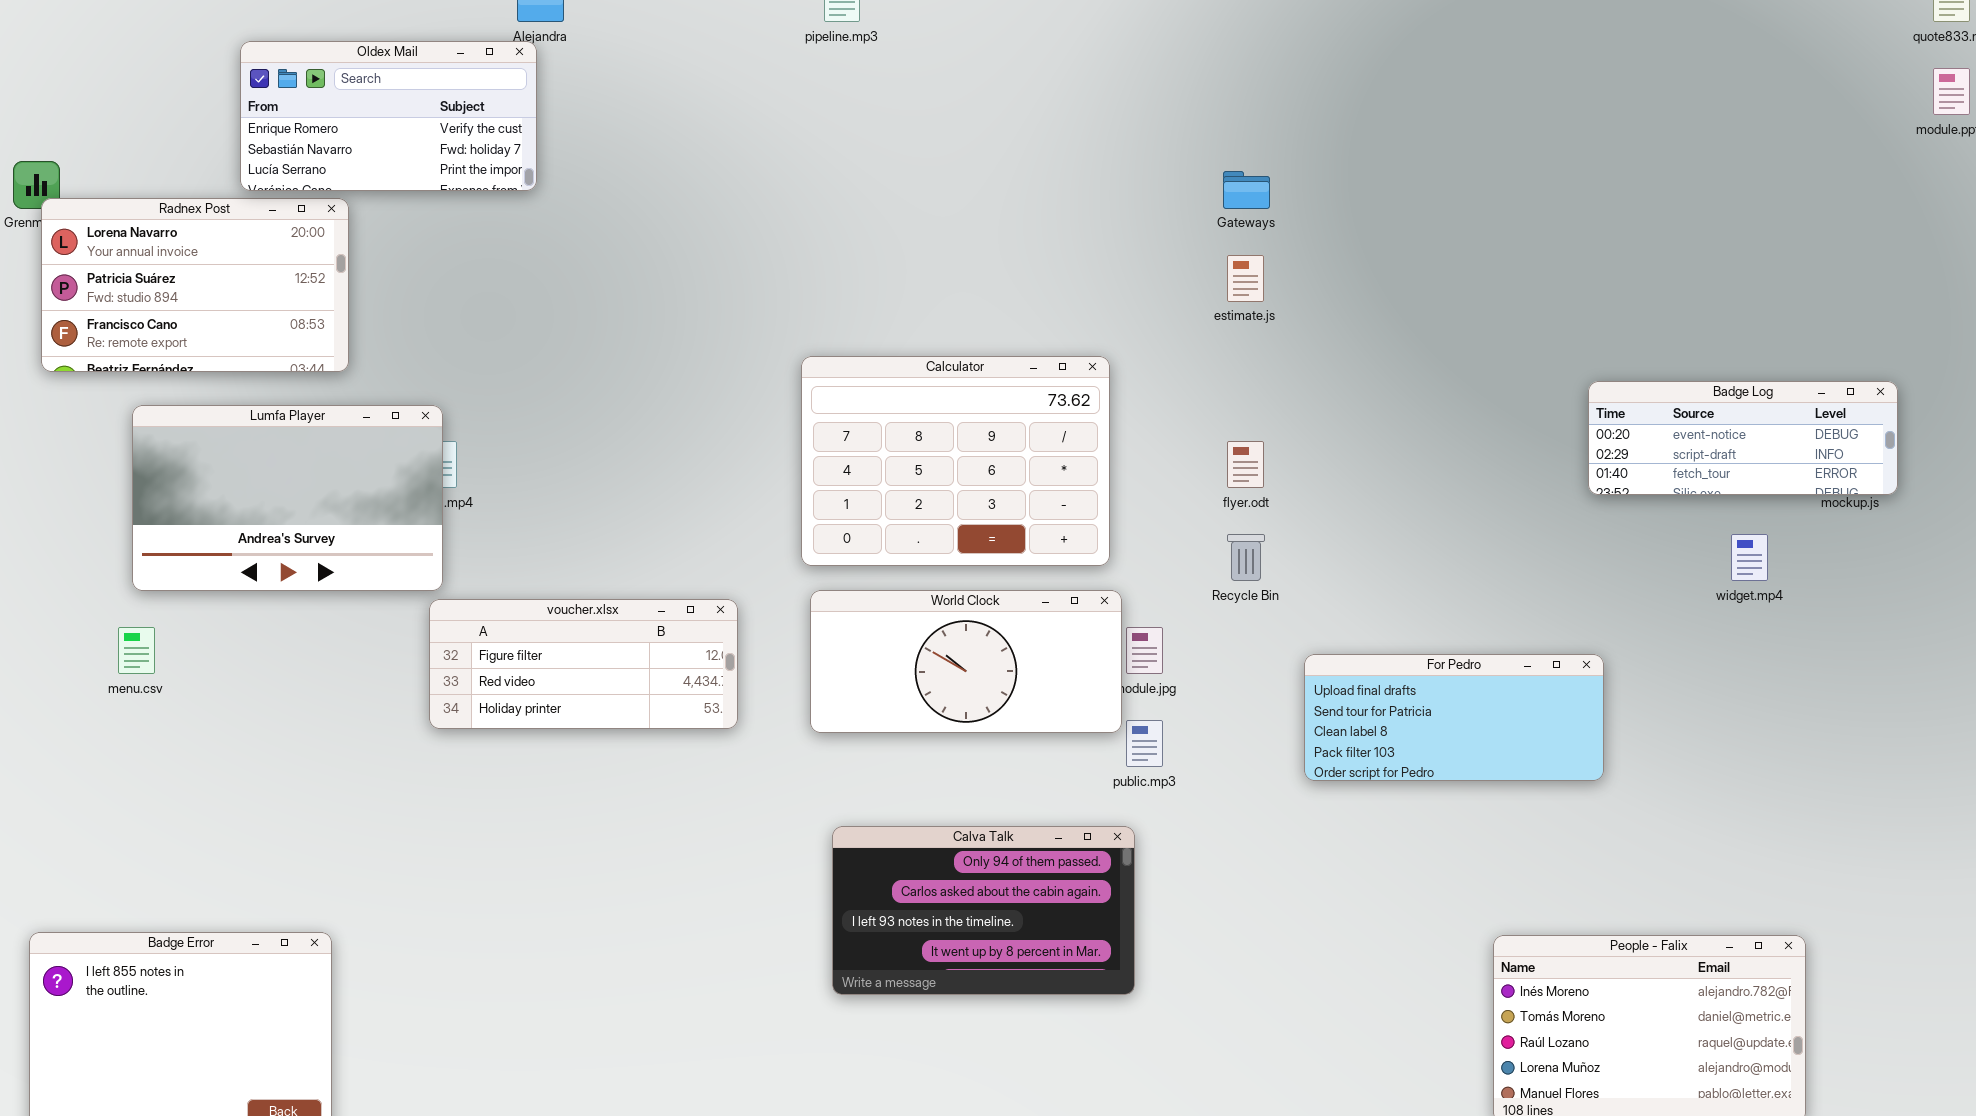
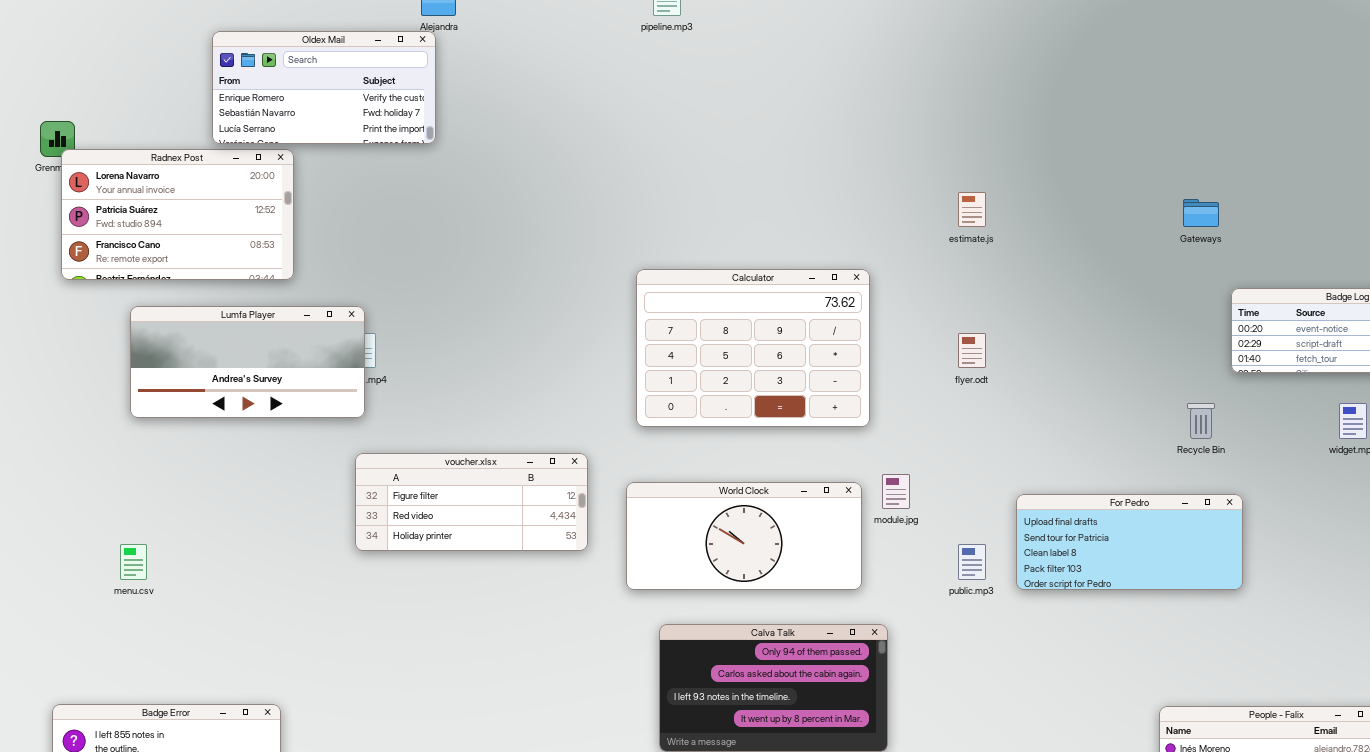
Gateways: [1223,171,1270,209] -> [1183,199,1219,227], moved
Lumfa Player: [132,405,443,591] -> [130,306,365,418], resized
Recycle Bin: [1227,534,1265,581] -> [1187,403,1215,439], moved
World Clock: [810,590,1122,733] -> [626,482,862,590], moved
menu.csv: [118,627,155,674] -> [120,544,147,580], moved
public.mp3: [1126,720,1163,767] -> [958,544,986,580], moved

